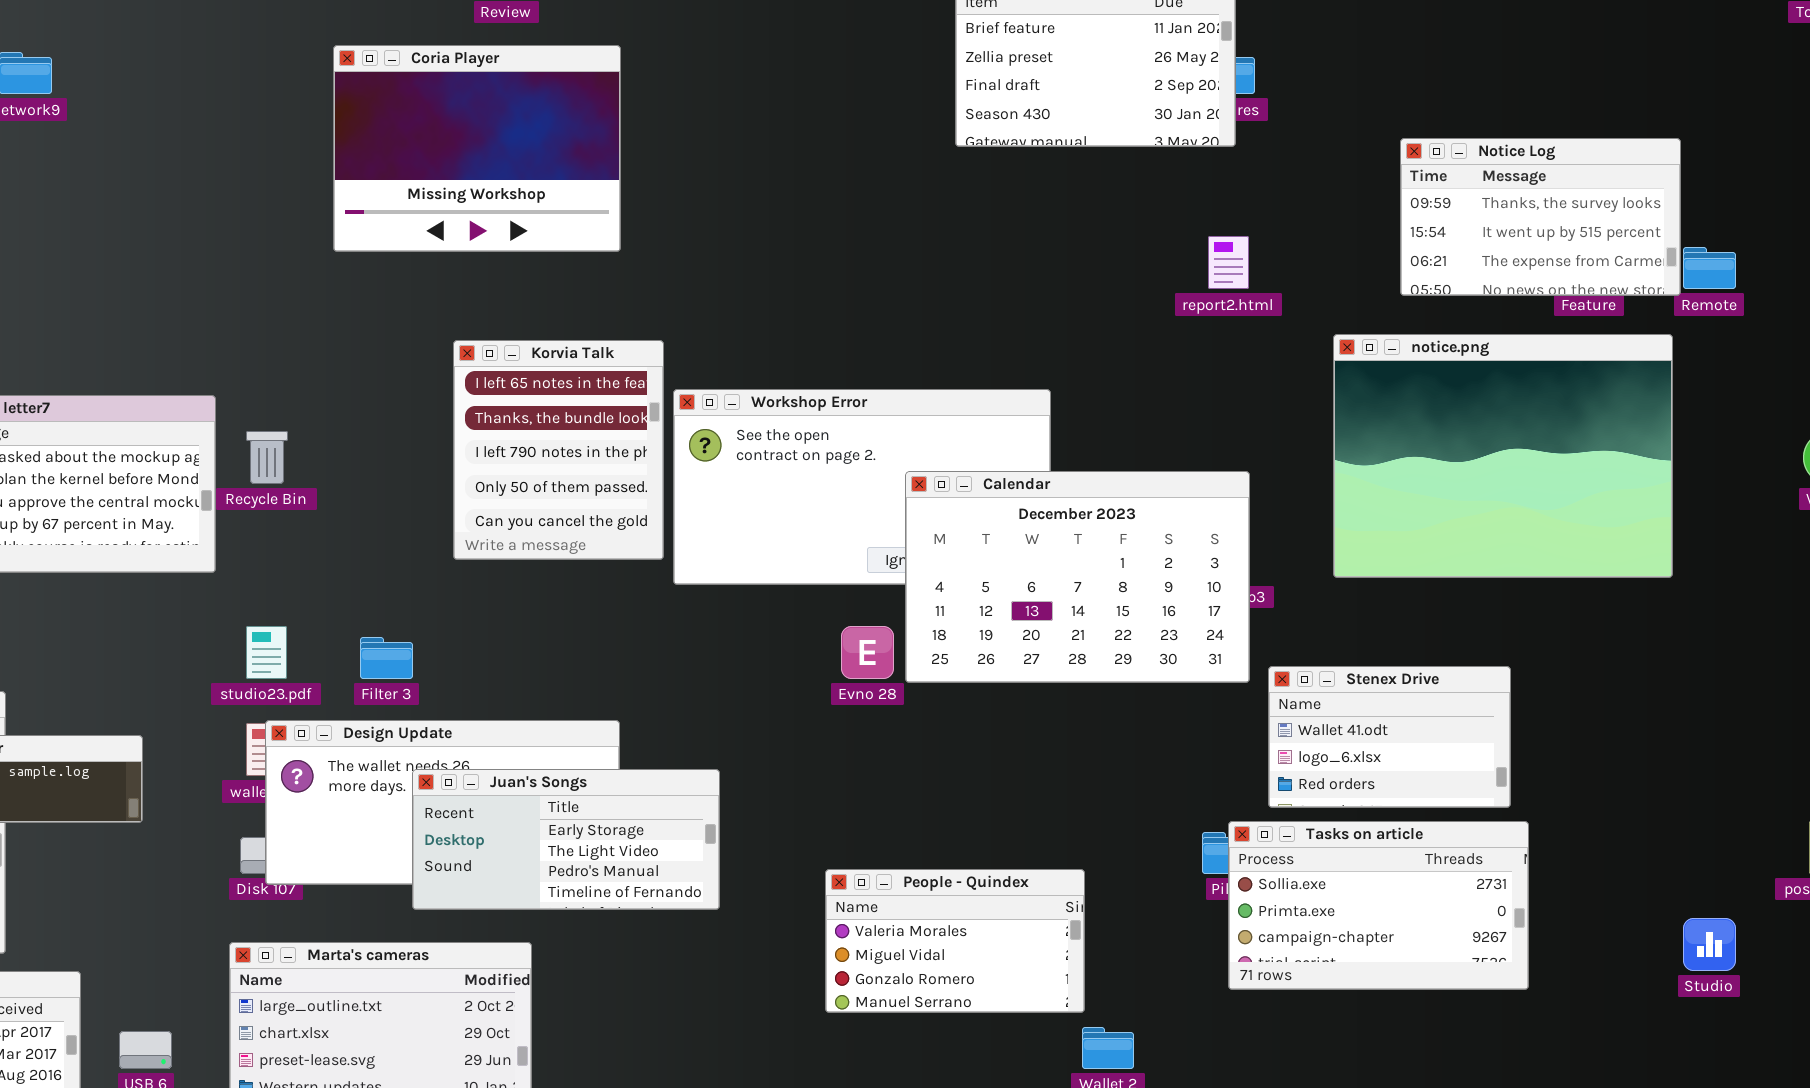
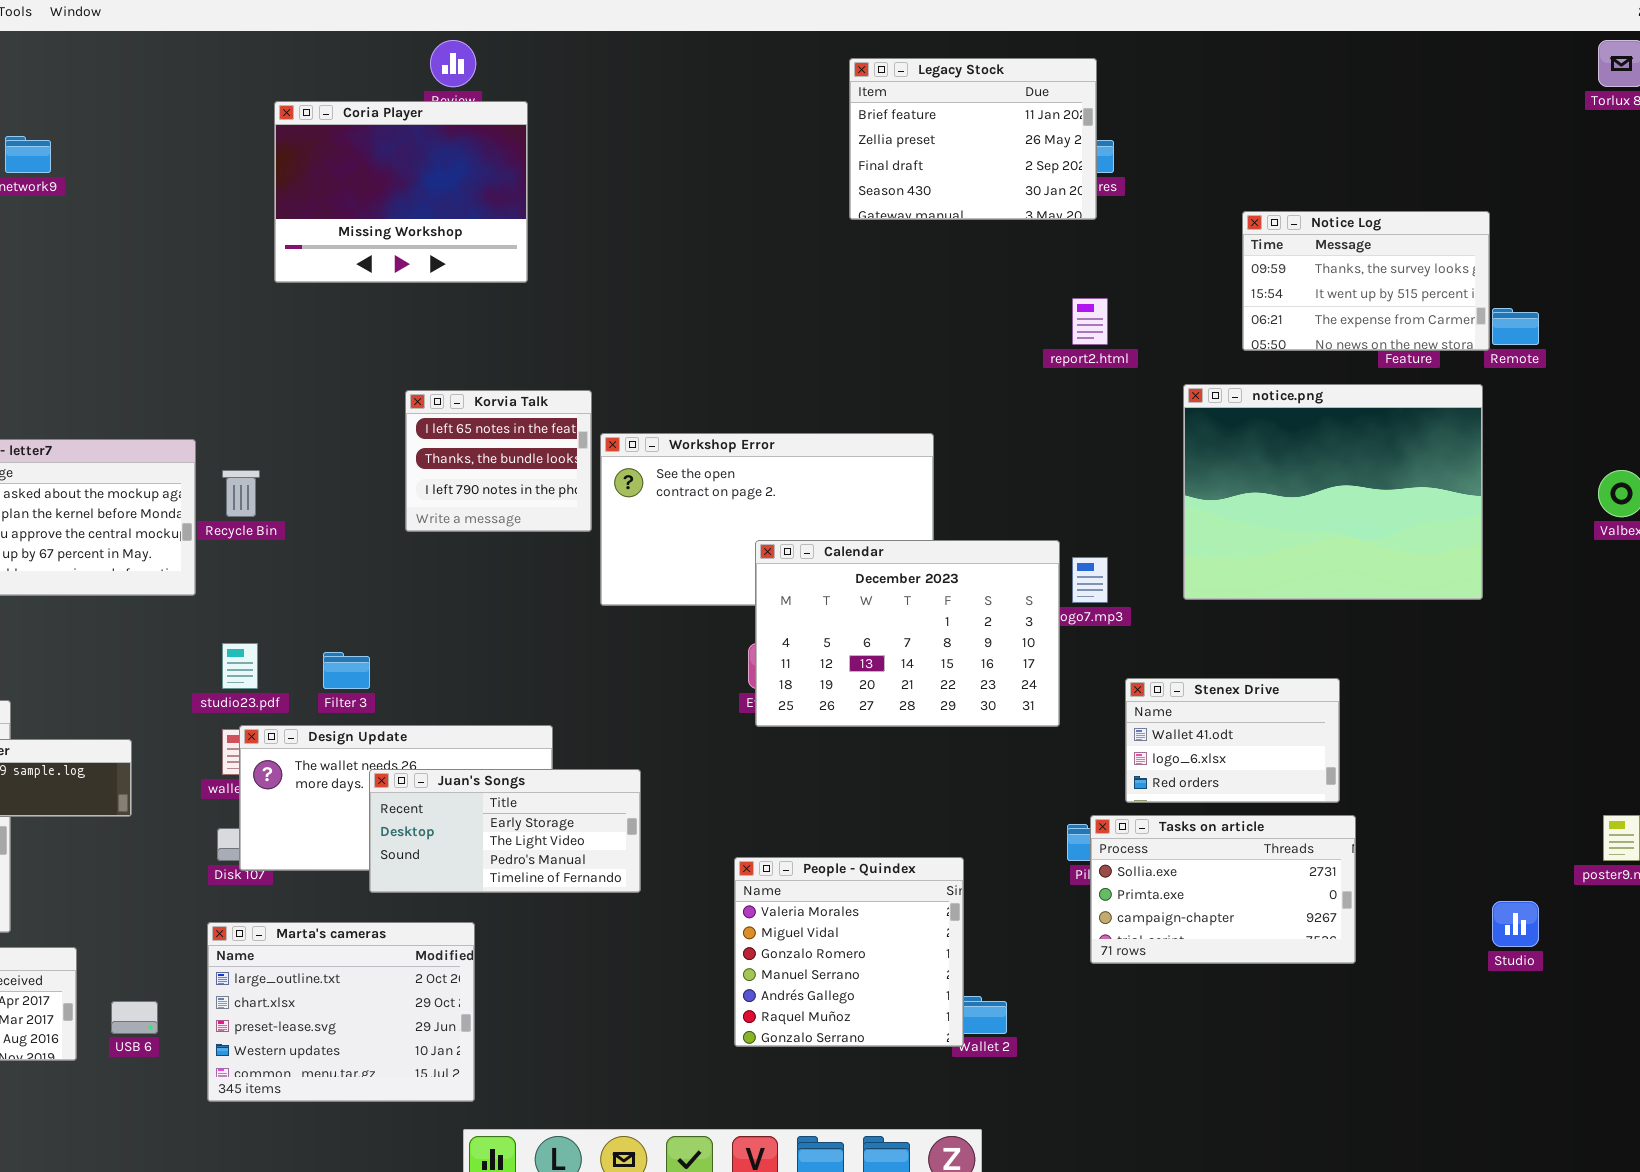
Coria Player: [333,45,621,252] -> [274,101,528,283], moved
Korvia Talk: [453,340,664,560] -> [405,390,592,532], resized
Calendar: [905,471,1250,683] -> [755,540,1060,727], moved
People - Quindex: [825,869,1085,1013] -> [734,857,964,1047], resized

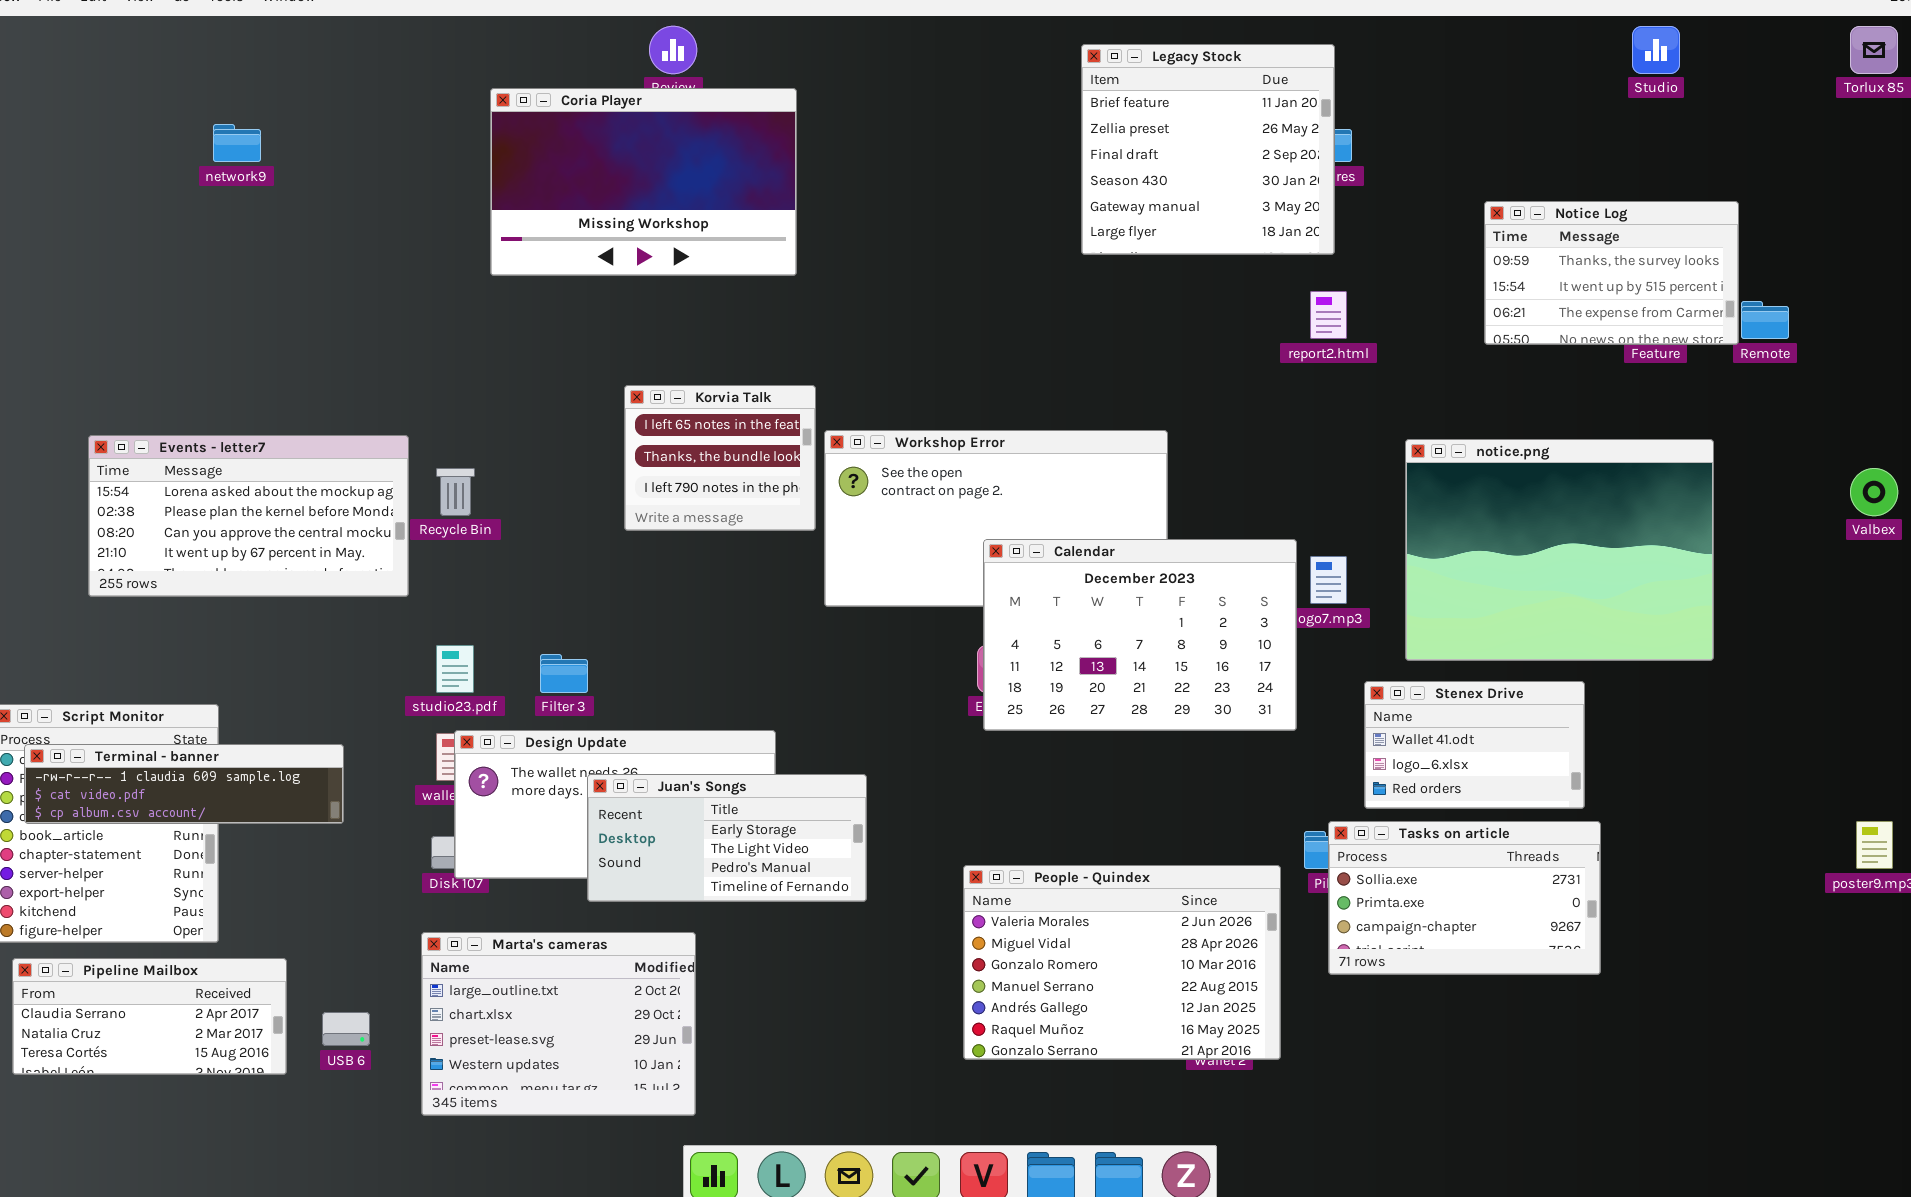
Legacy Stock: [849,58,1097,220] -> [1081,44,1335,255], resized
Coria Player: [274,101,528,283] -> [490,88,797,276], resized
notice.png: [1183,384,1483,600] -> [1405,439,1714,661], moved
People - Quindex: [734,857,964,1047] -> [963,865,1281,1060], resized
Studio: [1492,901,1539,947] -> [1632,26,1680,74], moved

